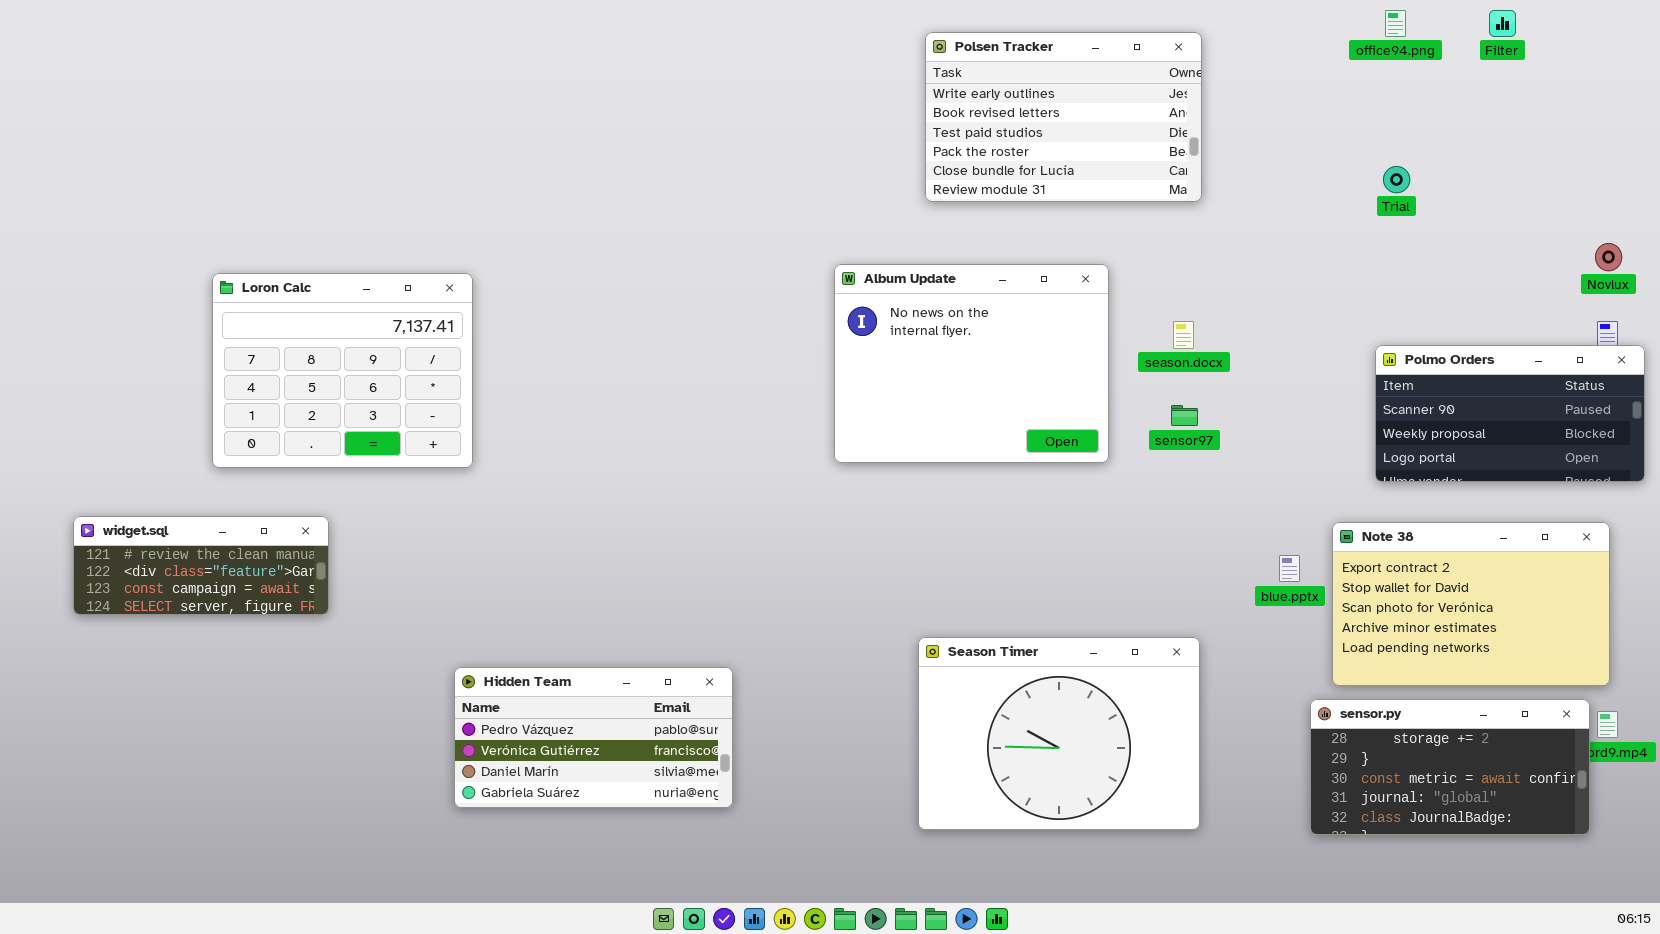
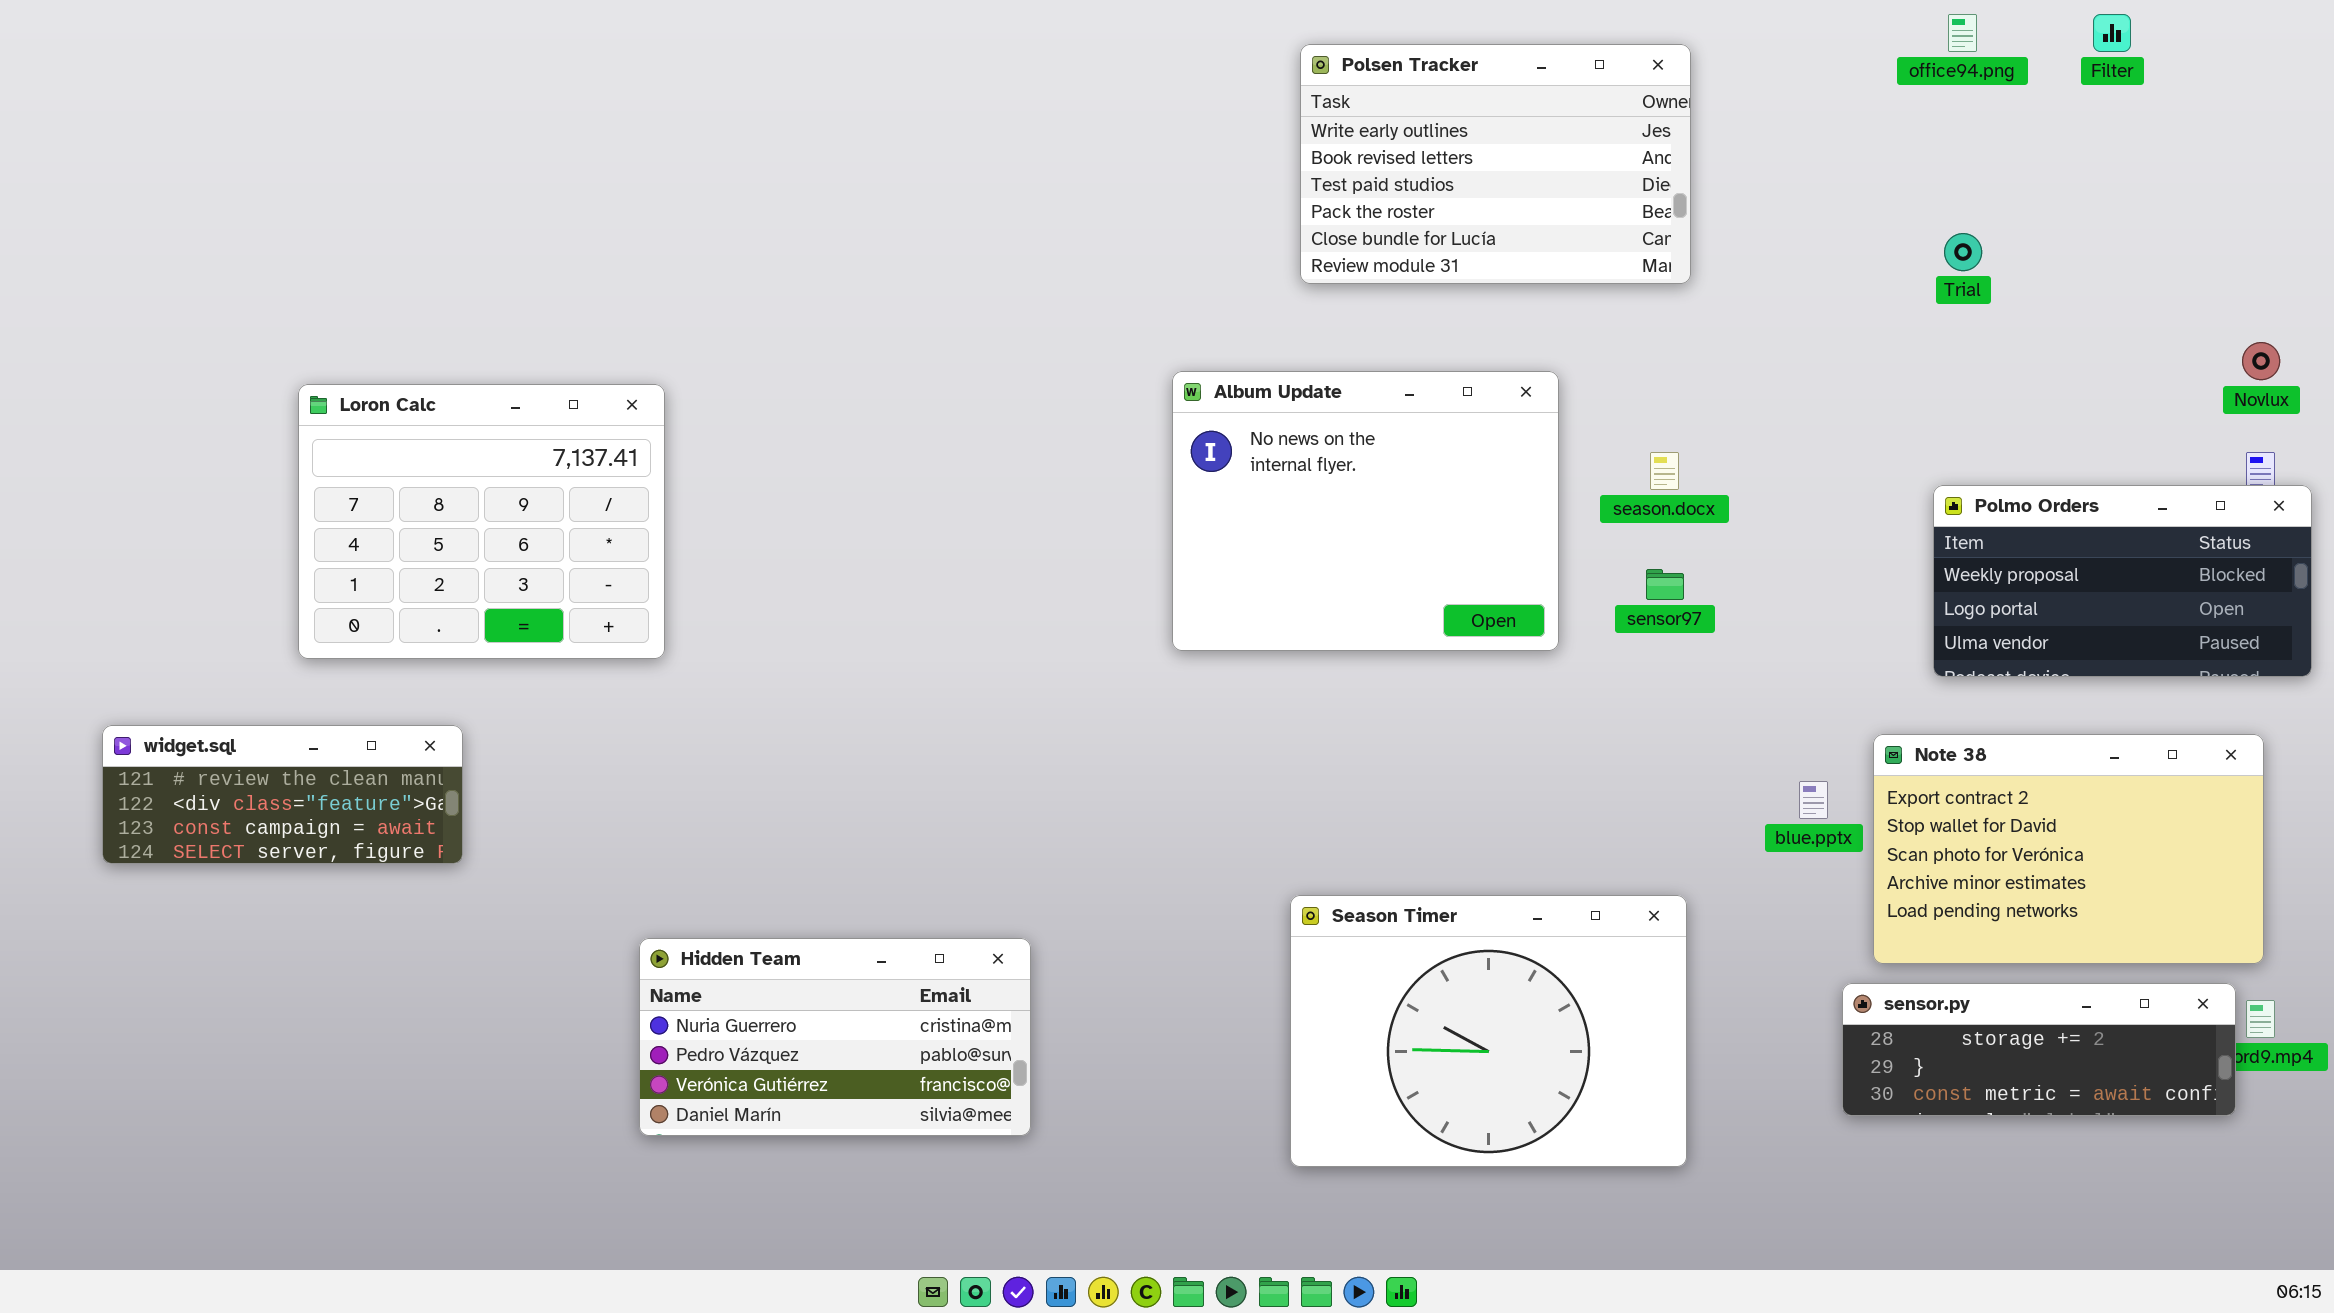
Polmo Orders: [1375,345,1645,482] -> [1933,485,2312,677], scrolled down 1 row
Hidden Team: [454,667,733,808] -> [639,938,1031,1136], scrolled up 1 row
sensor.py: [1310,699,1590,835] -> [1842,983,2236,1116], resized

